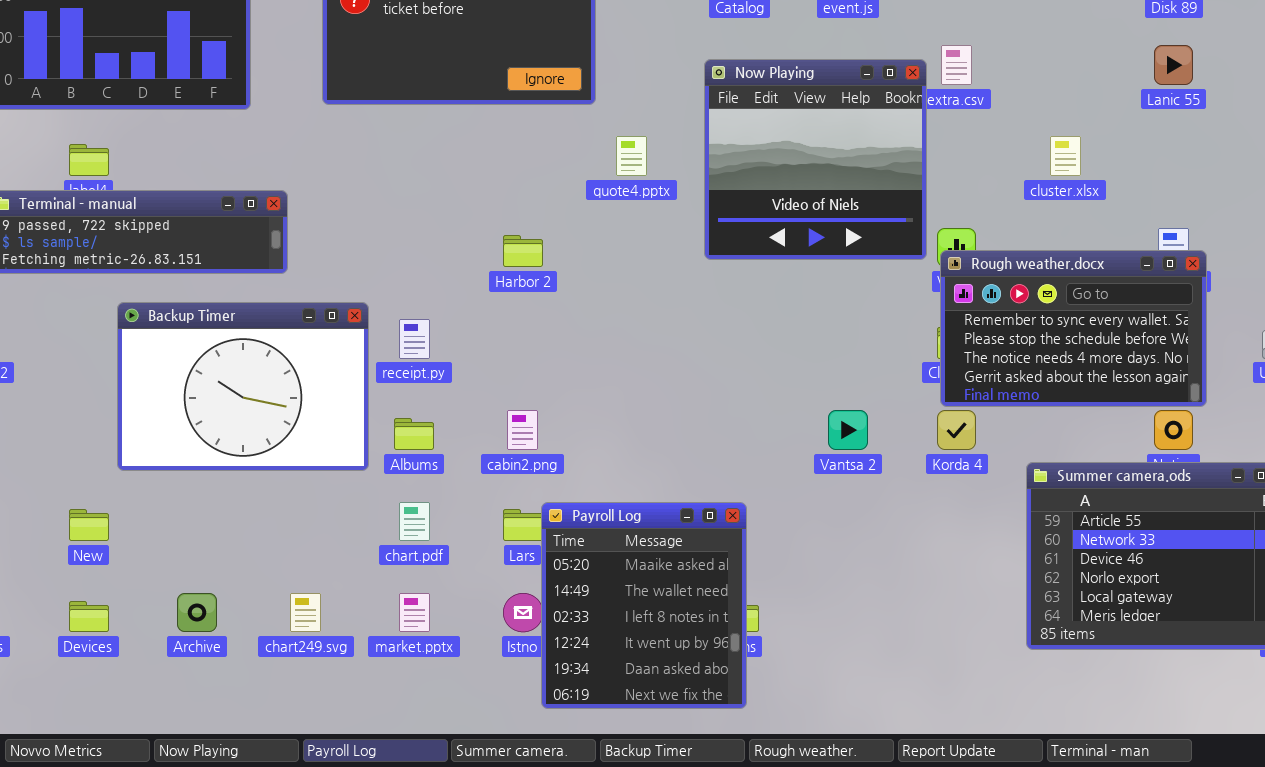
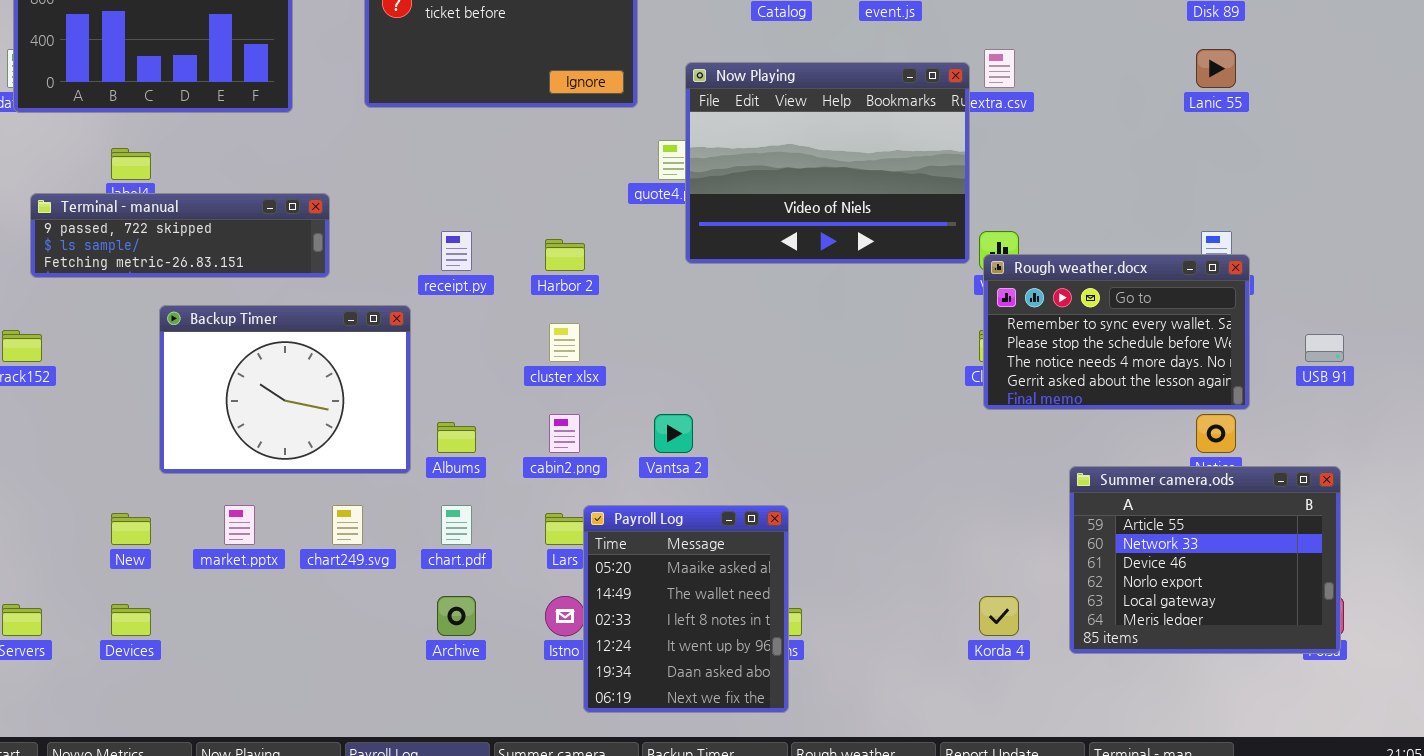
Now Playing: [704,59,927,260] -> [685,62,970,264], resized
cluster.xlsx: [1050,136,1081,176] -> [549,323,580,362], moved
receipt.py: [399,319,430,359] -> [441,231,472,271], moved
Vantsa 2: [828,410,868,450] -> [654,414,693,453], moved
Korda 4: [937,410,976,450] -> [979,596,1019,636], moved
Archive: [177,593,217,632] -> [437,596,476,636], moved
chart249.svg: [290,593,321,632] -> [332,505,363,545], moved
market.pptx: [399,593,430,632] -> [224,505,255,545], moved

